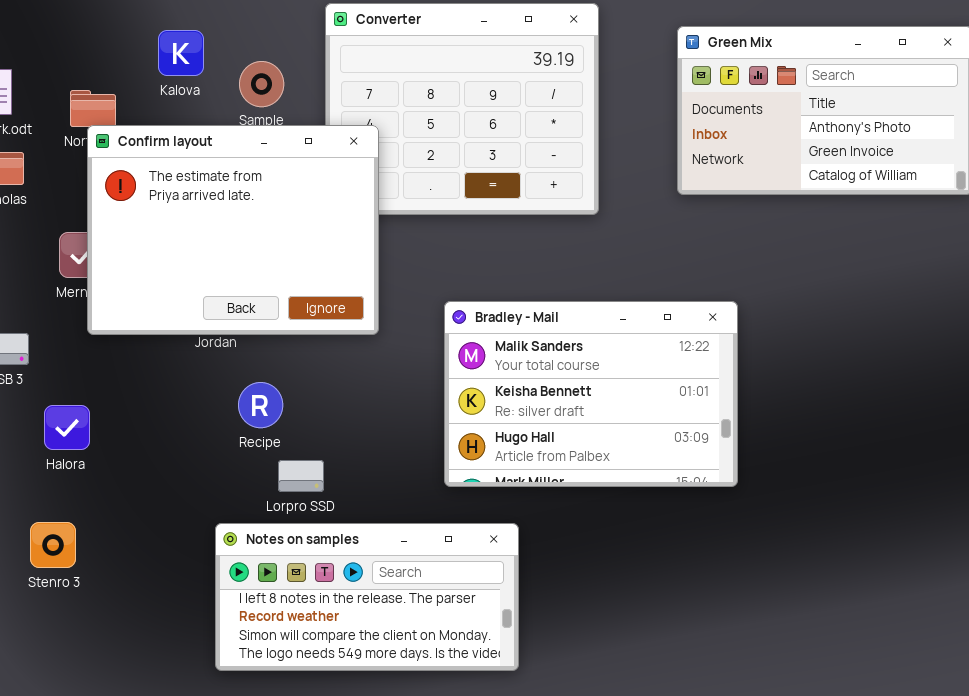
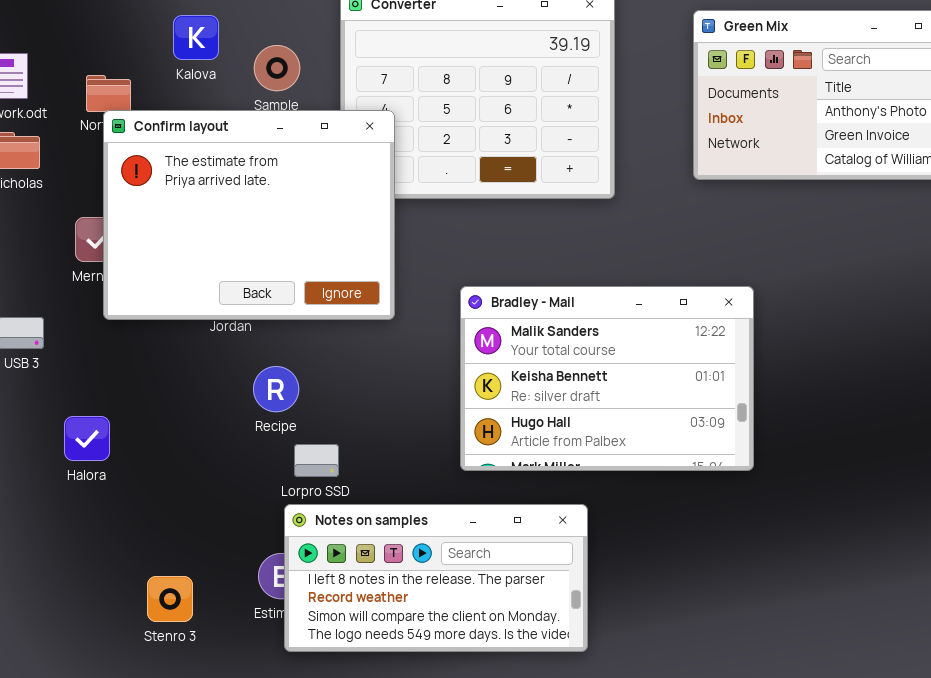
Halora: [44,405,90,450] -> [64,416,110,461], moved
Stenro 3: [30,522,76,568] -> [147,576,193,622], moved
Notes on samples: [215,523,519,671] -> [284,504,588,652], moved

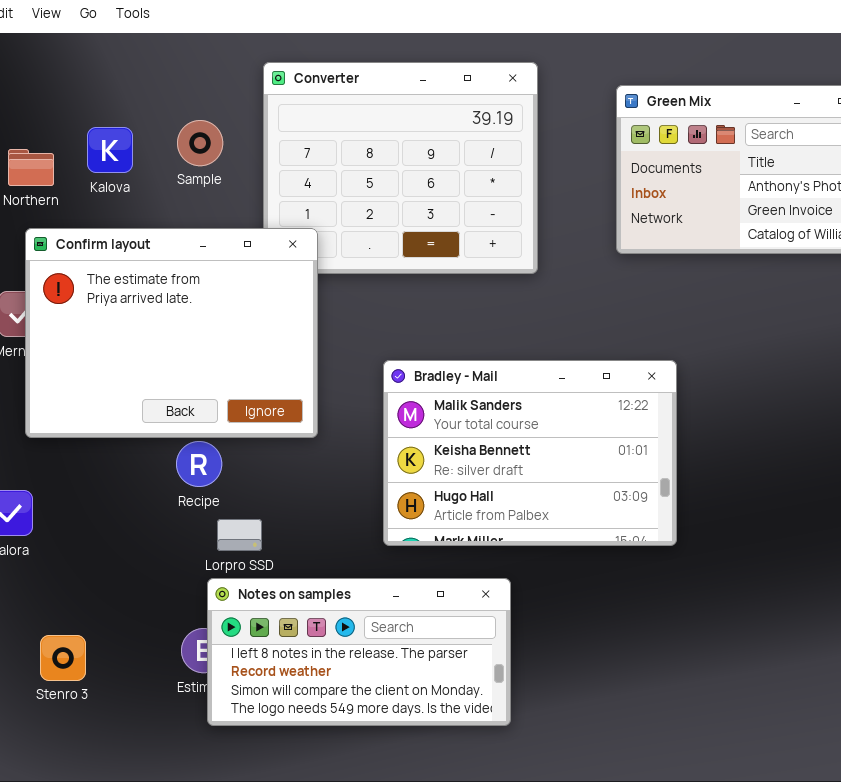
Kalova: [173,15,219,60] -> [87,127,133,173], moved
Confirm layout: [103,110,395,320] -> [25,228,318,438], moved
Stenro 3: [147,576,193,622] -> [40,635,86,681], moved

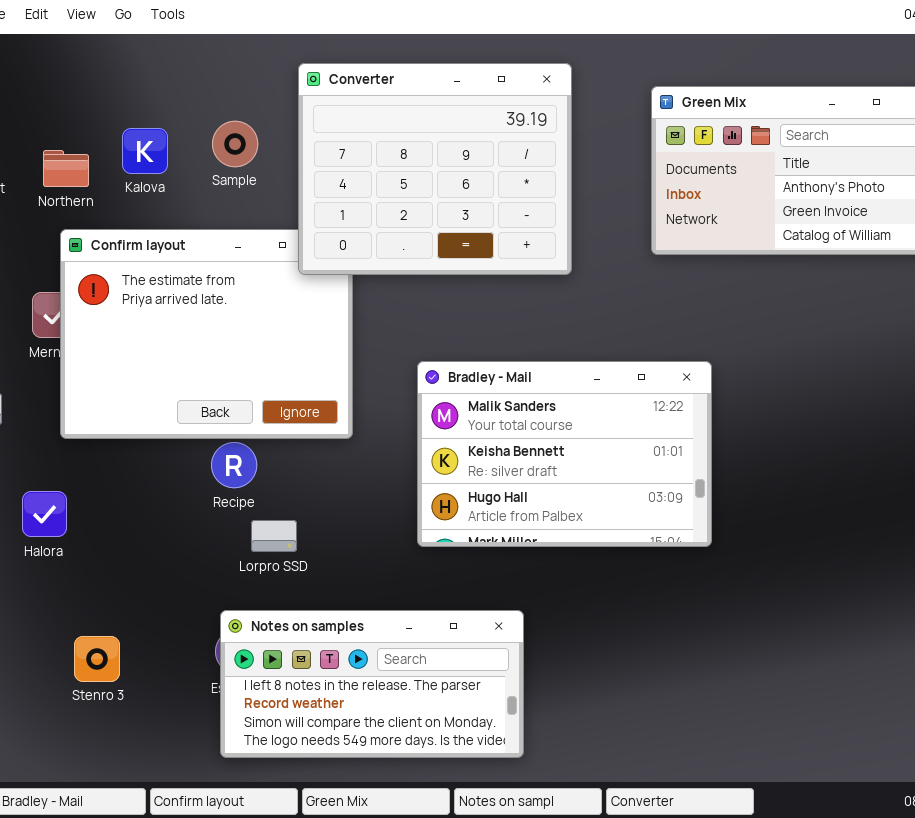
Converter: [263,62,538,274] -> [298,63,572,275], raised
Notes on samples: [207,578,511,726] -> [220,610,524,758], moved

